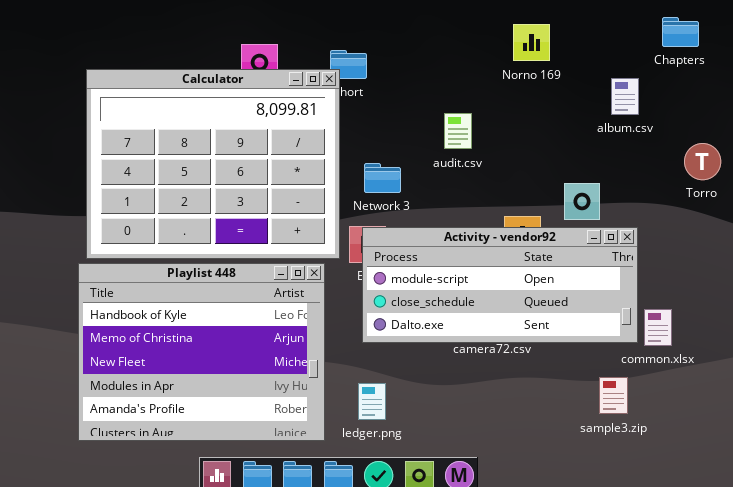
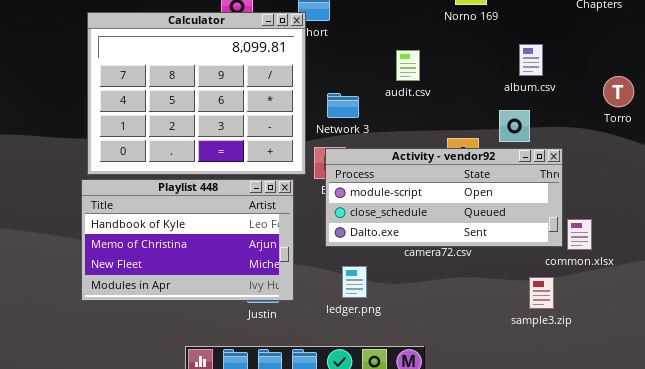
album.csv: [611,78,639,115] -> [519,44,543,76], moved
Playlist 448: [78,263,325,441] -> [81,179,294,301], resized
ledger.png: [358,383,386,420] -> [342,266,367,298], moved

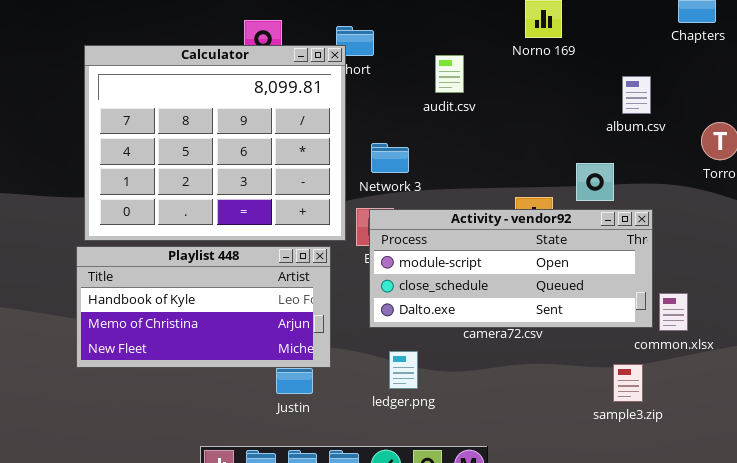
album.csv: [519,44,543,76] -> [622,76,651,114], moved
audit.csv: [396,50,420,81] -> [435,55,464,93], moved
Playlist 448: [81,179,294,301] -> [76,246,331,368], resized

